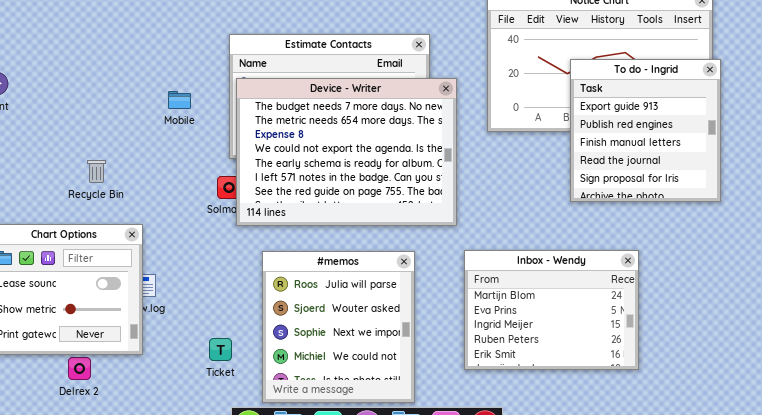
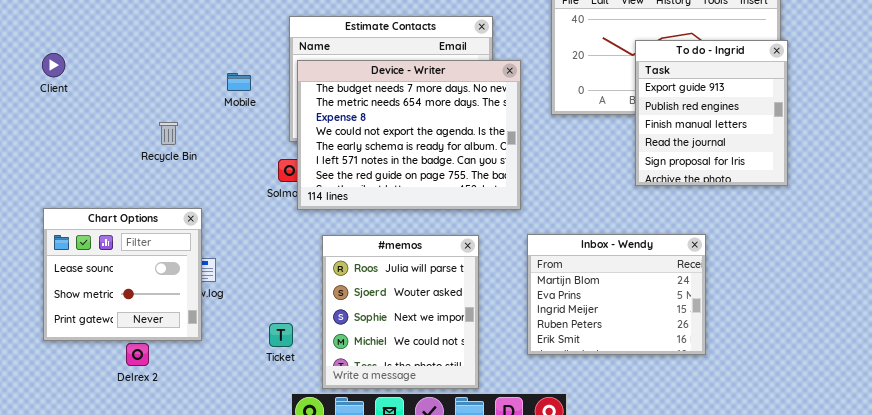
Recycle Bin: [87,160,106,183] -> [159,122,178,145], moved

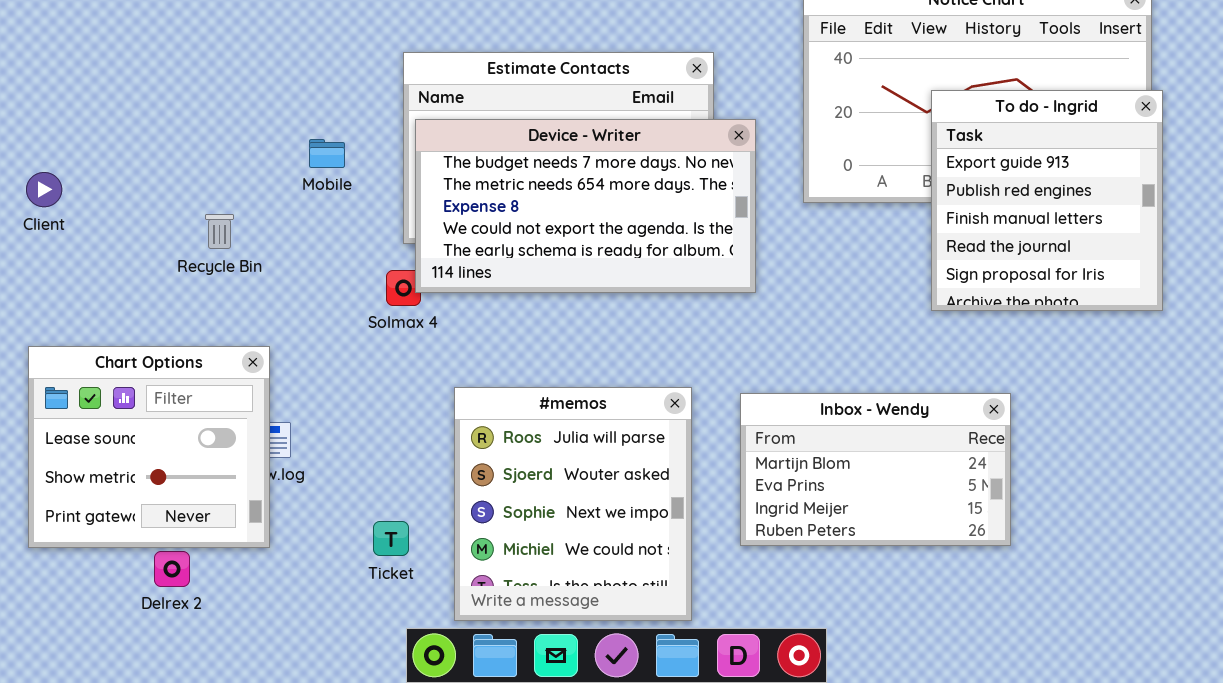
Client: [42,53,65,77] -> [26,172,62,207], moved
Device - Writer: [297,60,521,210] -> [415,119,756,293], resized
Inbox - Wendy: [527,234,706,355] -> [740,393,1011,546], moved, resized

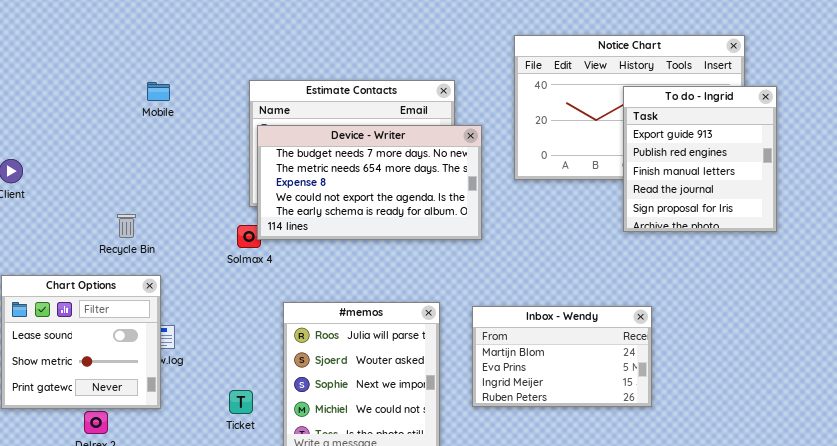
To do - Ingrid: [931,90,1163,311] -> [623,86,777,232], moved
Mobile: [309,139,345,168] -> [147,82,170,101], moved
Recycle Bin: [205,214,234,249] -> [117,214,136,238], moved

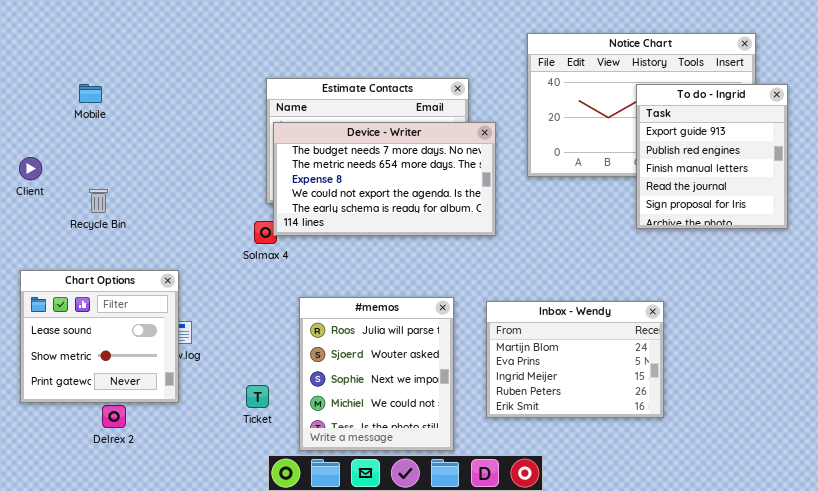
Mobile: [147,82,170,101] -> [79,84,102,103], moved
Recycle Bin: [117,214,136,238] -> [89,189,108,213], moved
Inbox - Wendy: [472,306,652,407] -> [486,301,664,418], resized

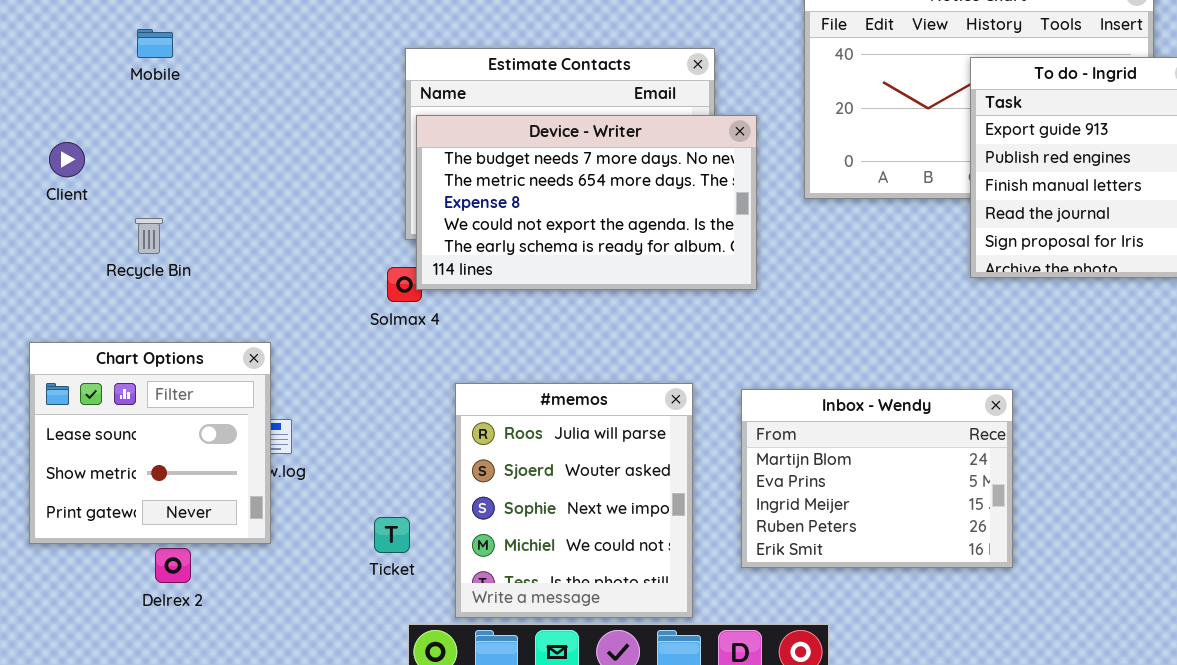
Mobile: [79,84,102,103] -> [137,29,173,58], moved
Client: [19,157,42,180] -> [49,142,85,177], moved

